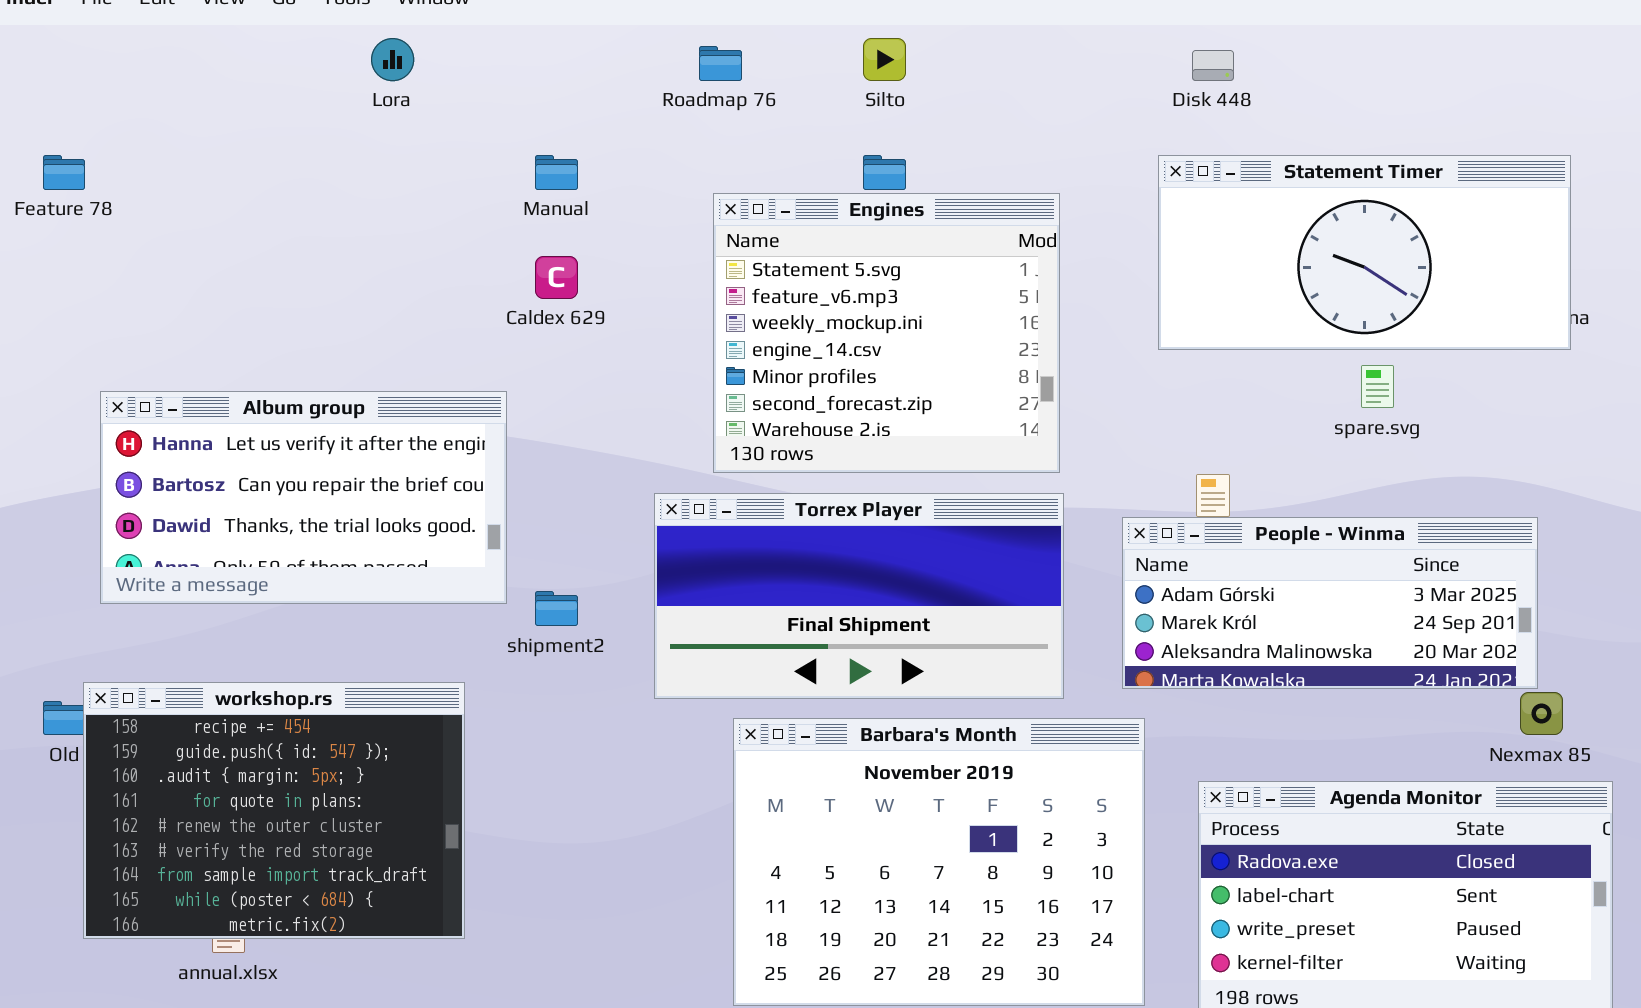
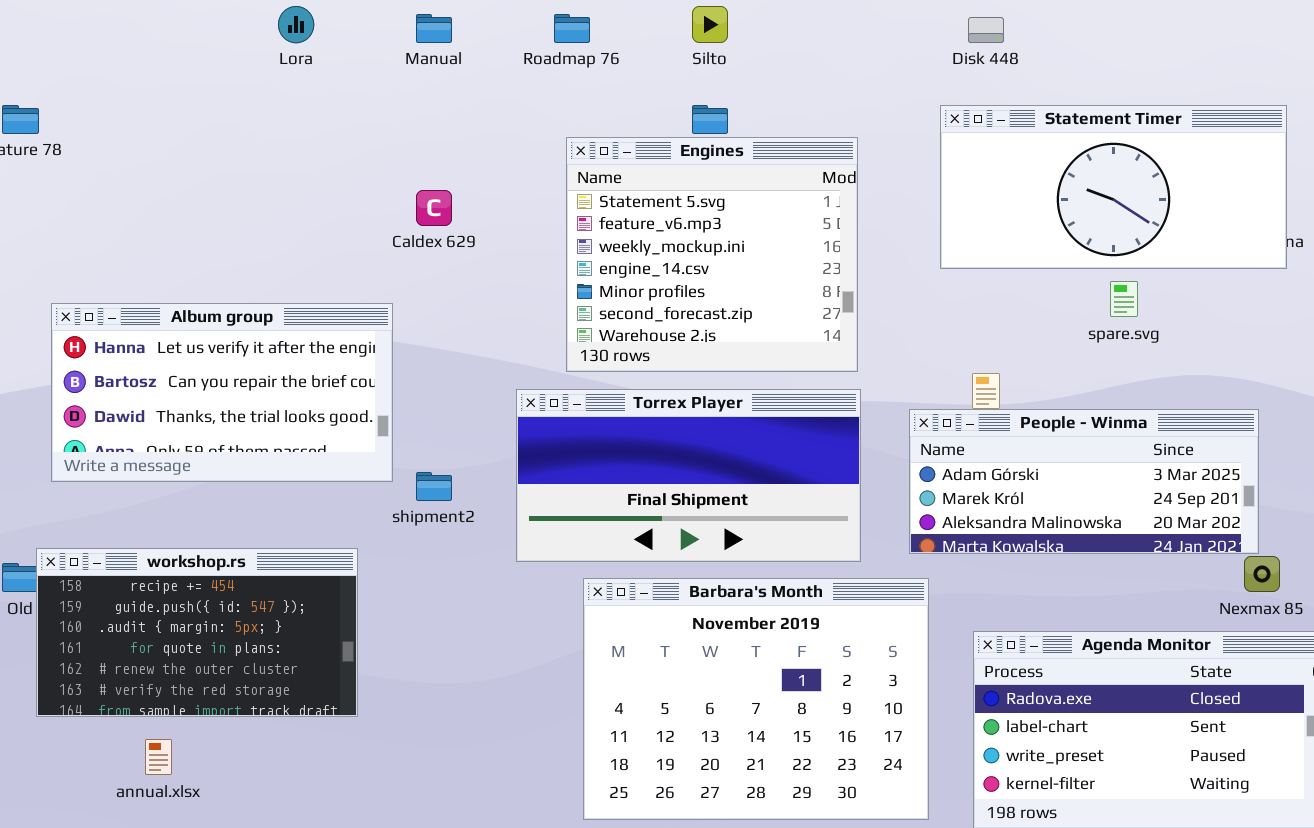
Manual: [535,155,578,190] -> [416,14,452,43], moved
workshop.rs: [83,682,465,939] -> [36,548,358,717], resized

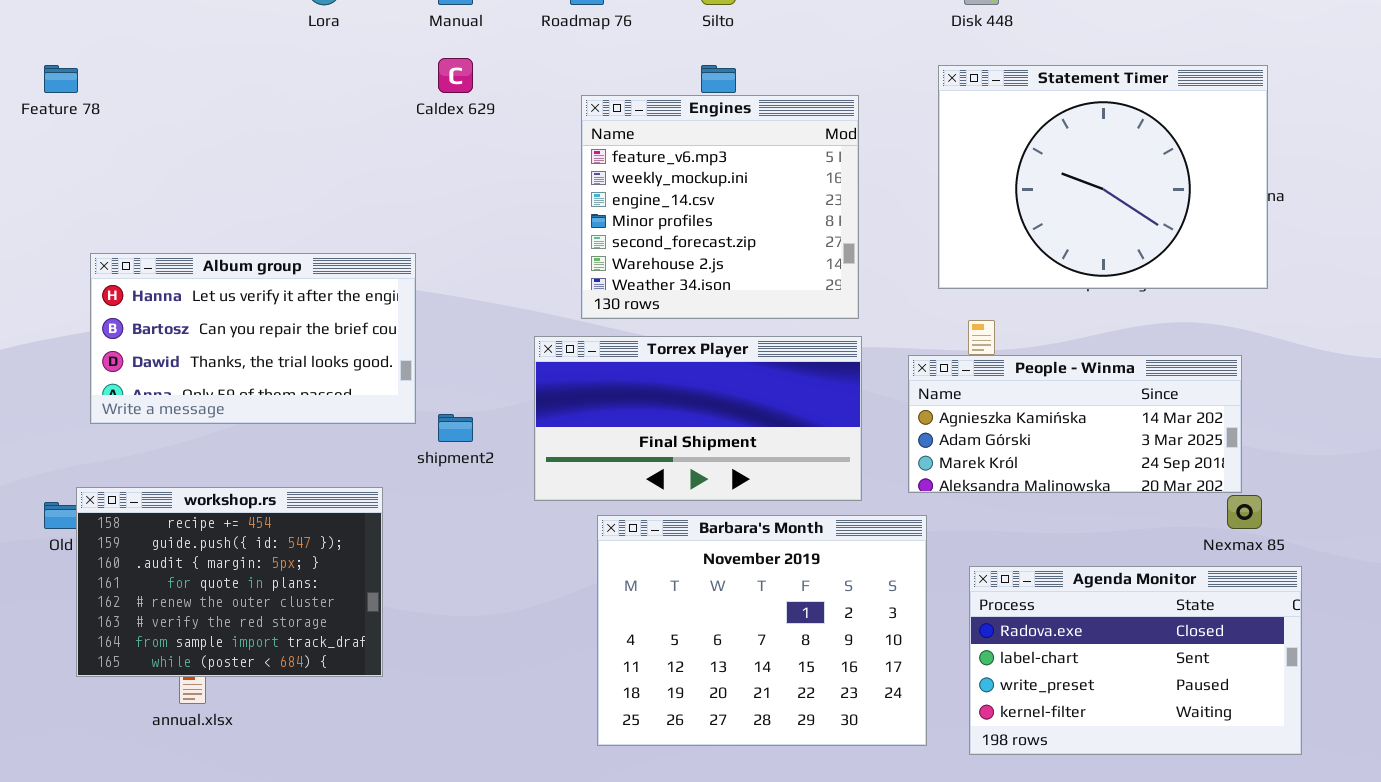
Statement Timer: [940,105,1287,269] -> [938,65,1268,289], resized
Engines: [566,137,858,372] -> [581,95,859,319], scrolled down 1 row
Caldex 629: [416,190,452,226] -> [438,58,473,93], moved
People - Winma: [909,409,1259,554] -> [908,355,1242,493], scrolled up 1 row
workshop.rs: [36,548,358,717] -> [76,487,383,677], resized

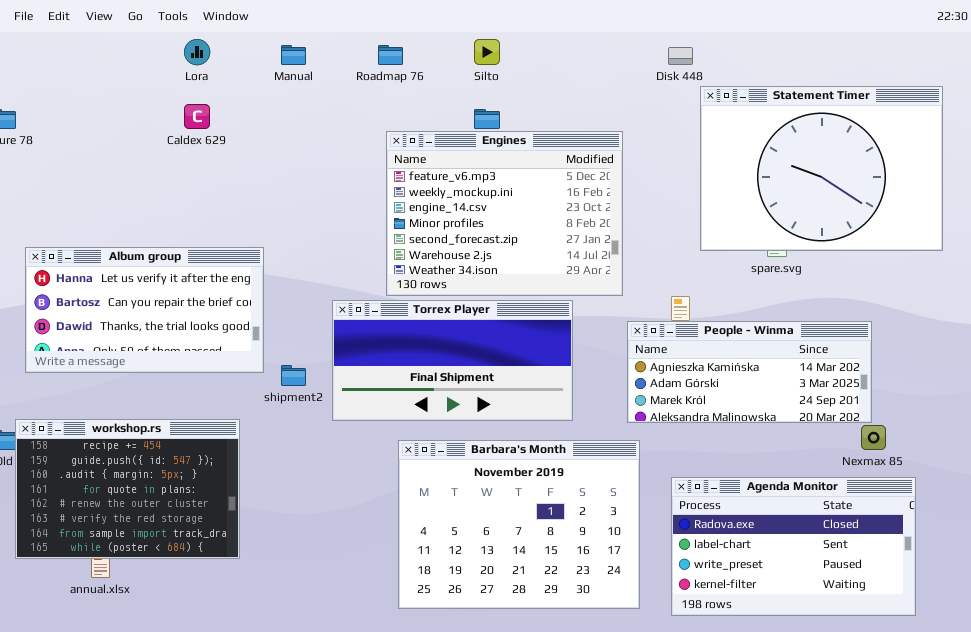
Caldex 629: [438,58,473,93] -> [184,104,210,129], moved
Statement Timer: [938,65,1268,289] -> [700,86,943,251], moved
Engines: [581,95,859,319] -> [386,131,623,296], resized
Torrex Player: [534,336,862,501] -> [332,300,573,421], moved

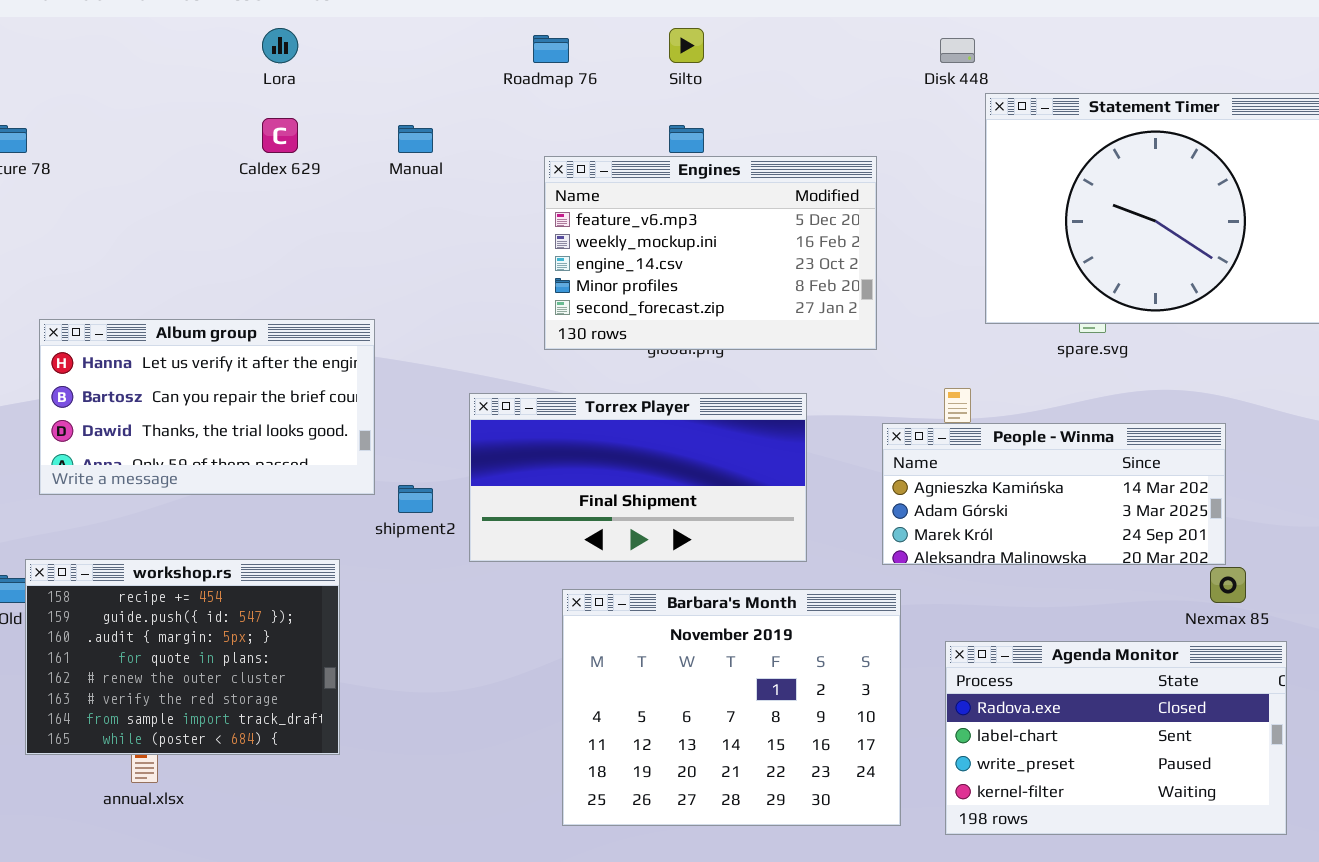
Manual: [281,45,306,65] -> [398,125,433,153], moved
Engines: [386,131,623,296] -> [544,156,877,350], resized

